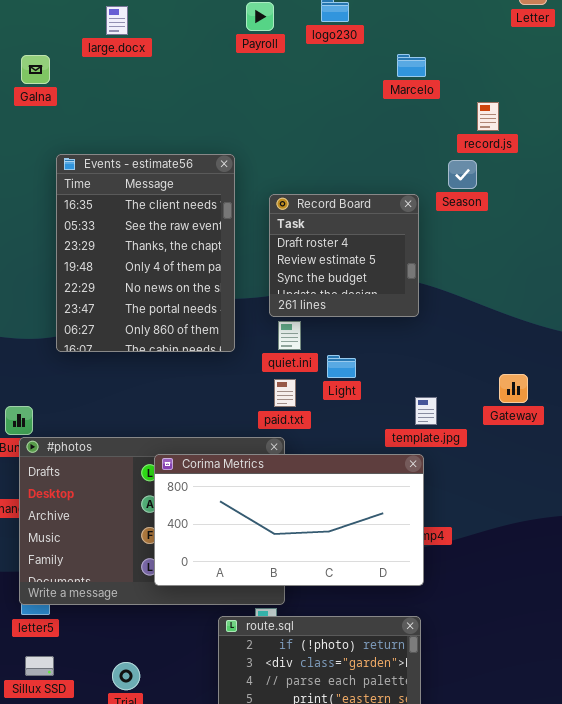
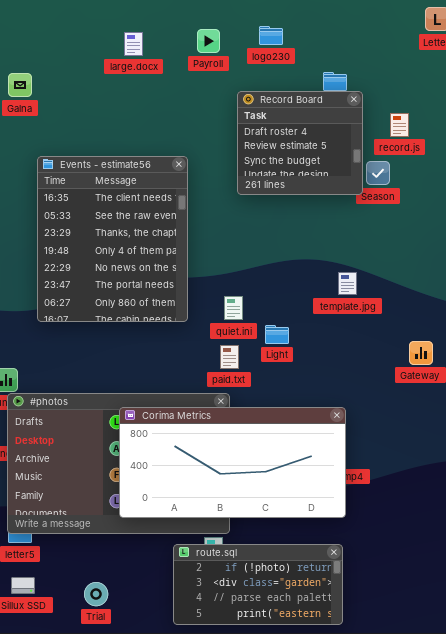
large.docx: [106,6,128,35] -> [124,32,143,56], moved
Record Board: [269,194,419,317] -> [237,91,363,195], moved
template.jpg: [415,397,437,425] -> [338,272,357,295], moved

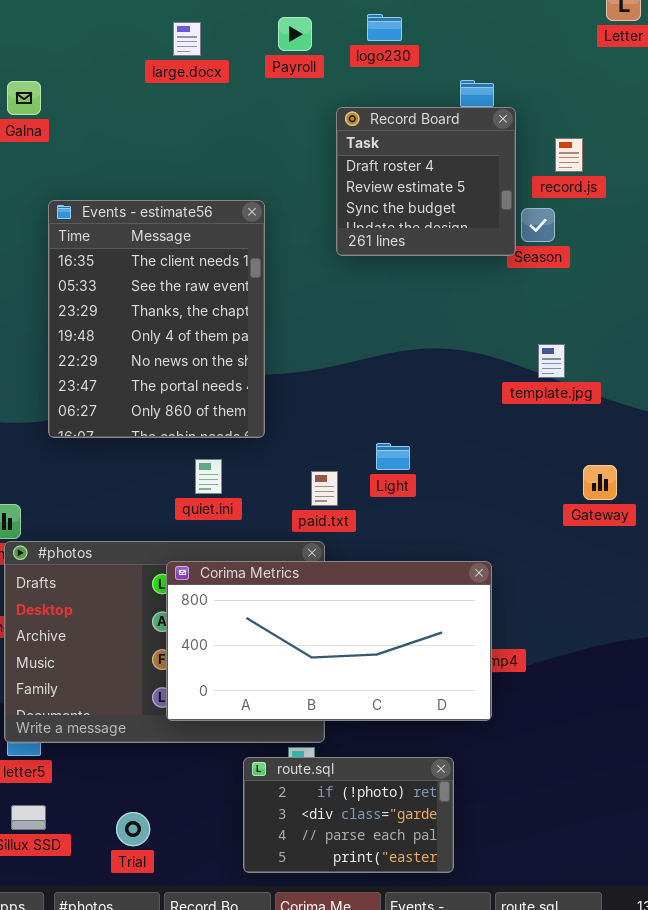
template.jpg: [338,272,357,295] -> [538,344,565,378], moved
quiet.ini: [224,296,243,320] -> [195,459,222,494], moved
route.sql: [173,544,343,625] -> [243,757,454,873], resized

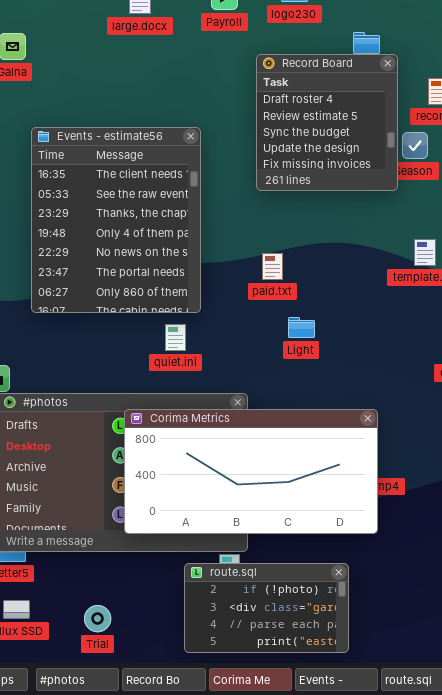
Record Board: [336,107,516,256] -> [256,54,398,191], resized
quiet.ini: [195,459,222,494] -> [165,324,186,351], moved
paid.txt: [311,471,338,506] -> [262,253,283,280], moved

